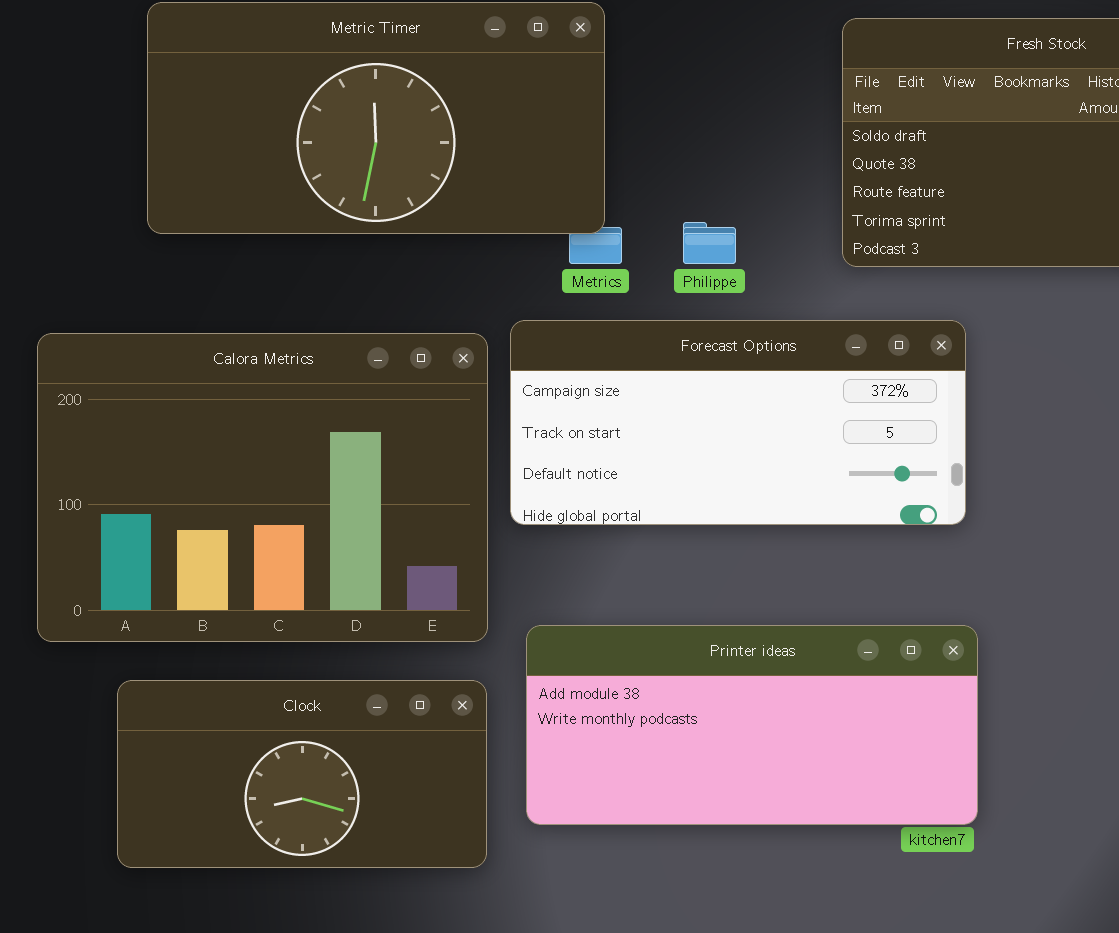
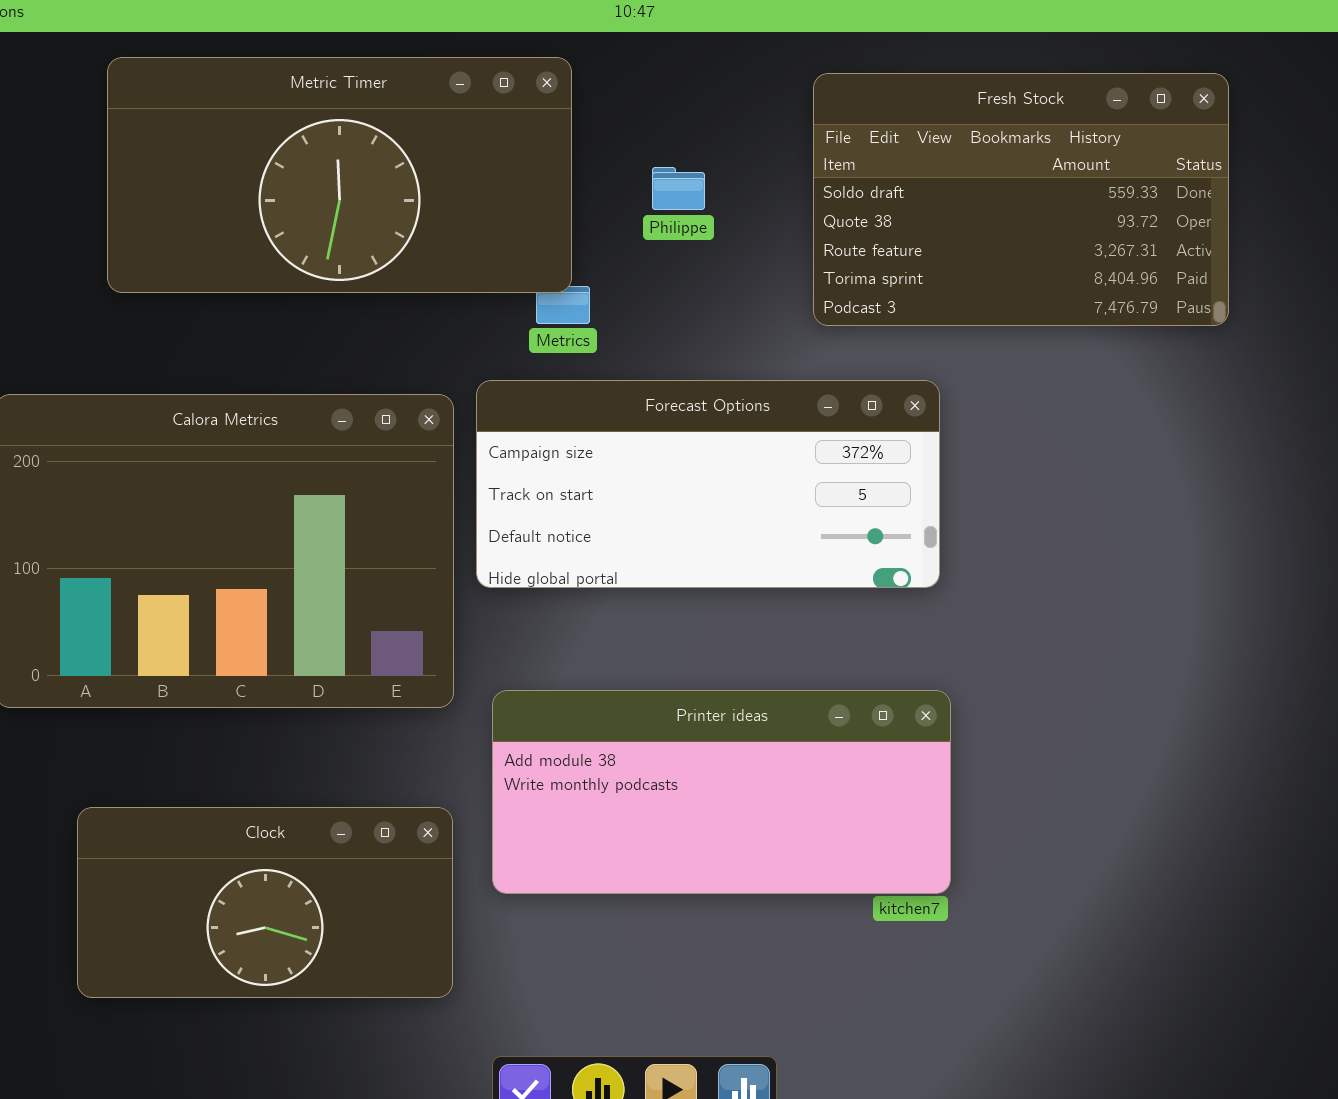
Philippe: [683,222,736,264] -> [652,167,705,210], moved
Clock: [117,680,487,868] -> [77,807,453,998], moved

